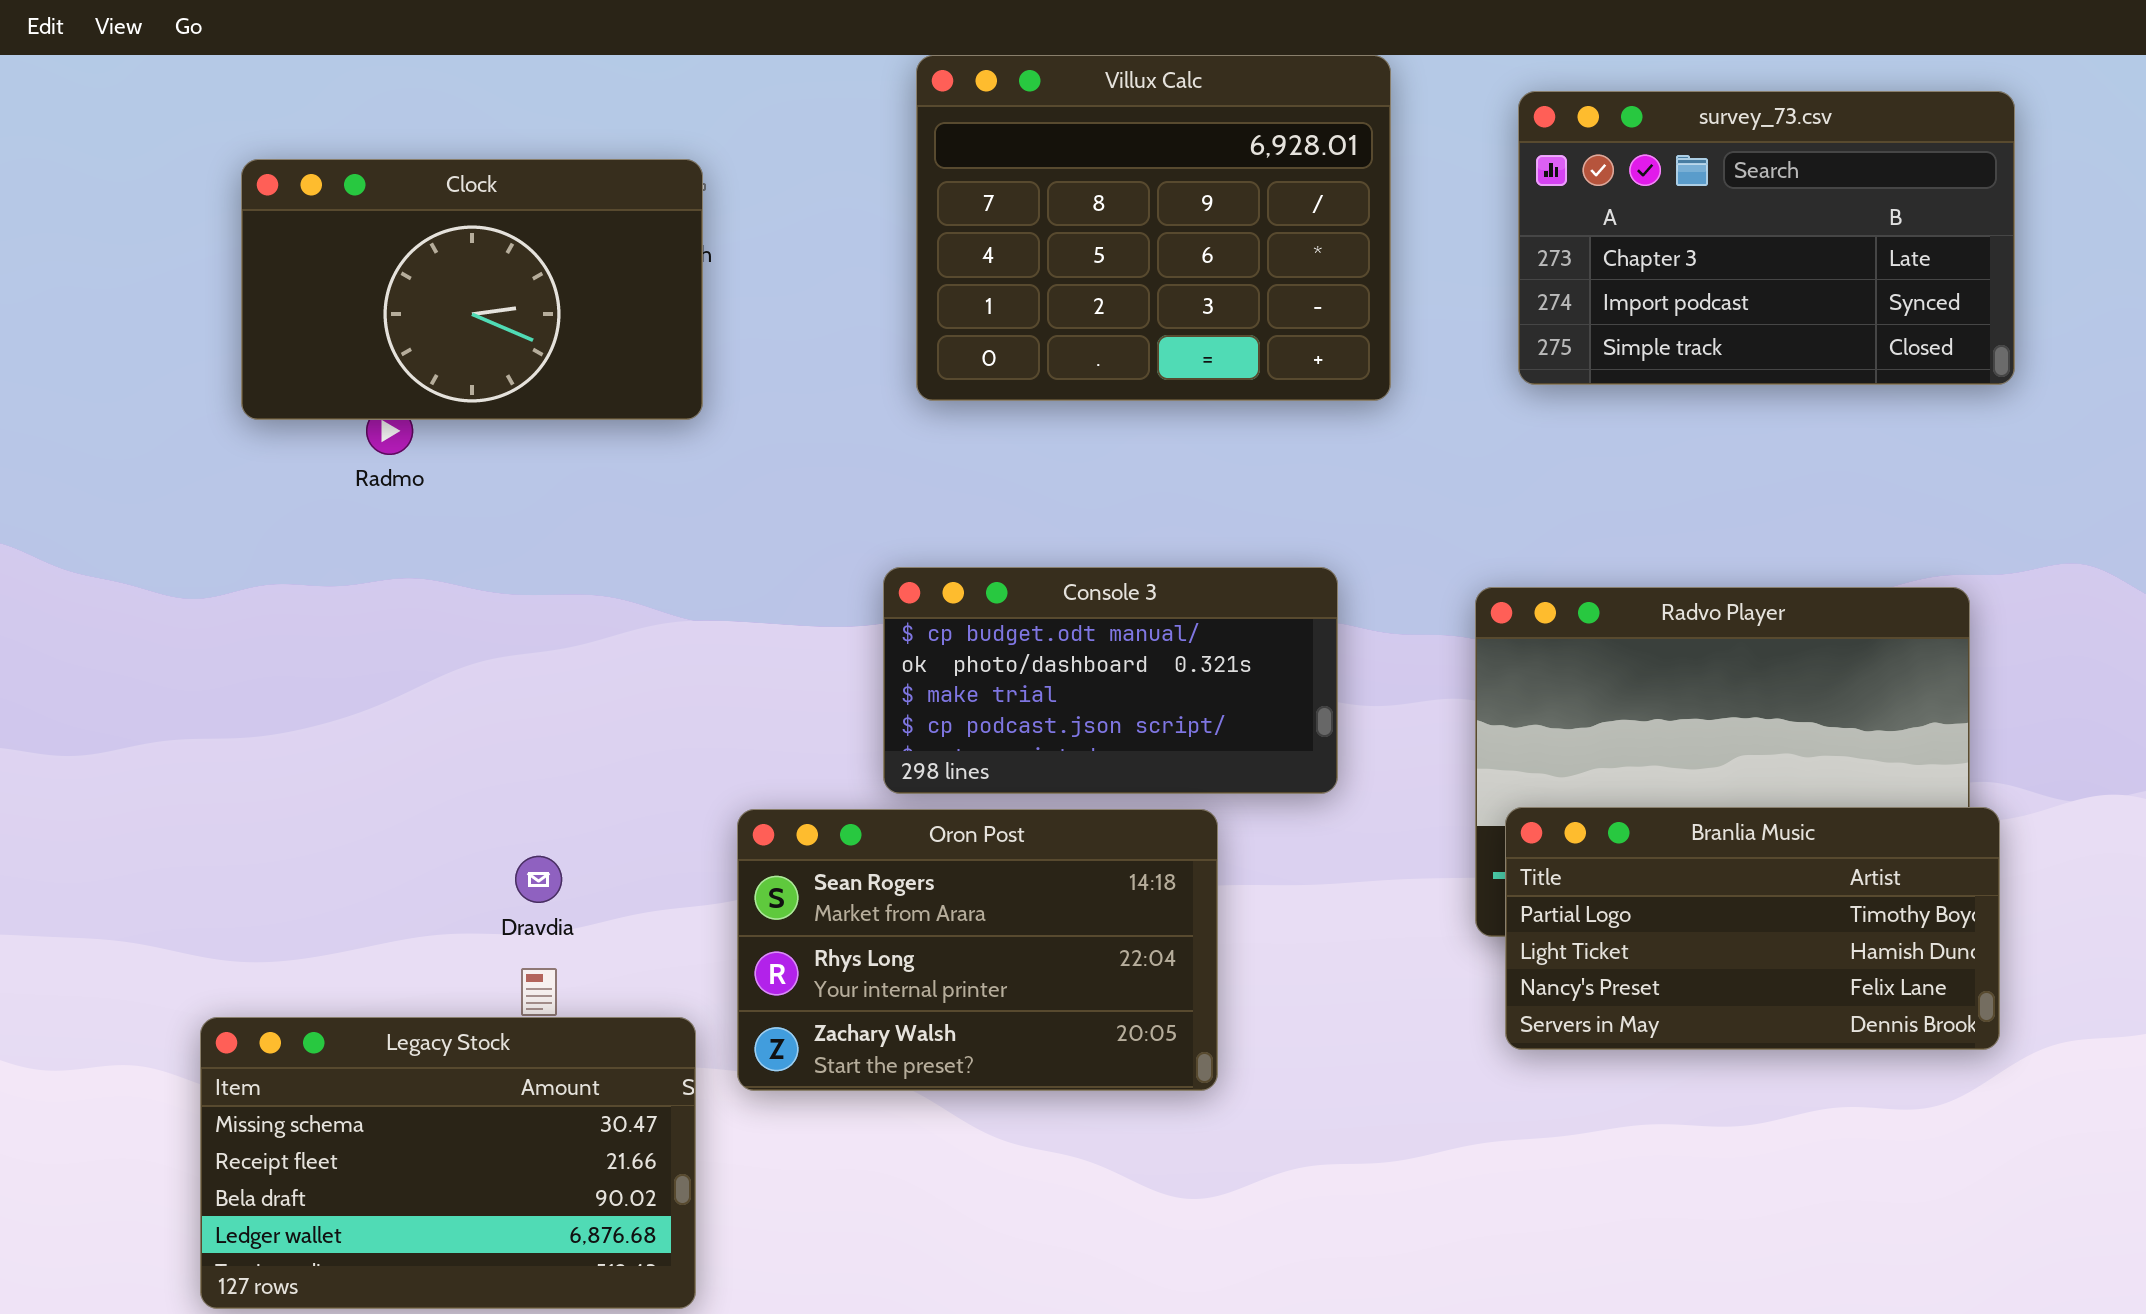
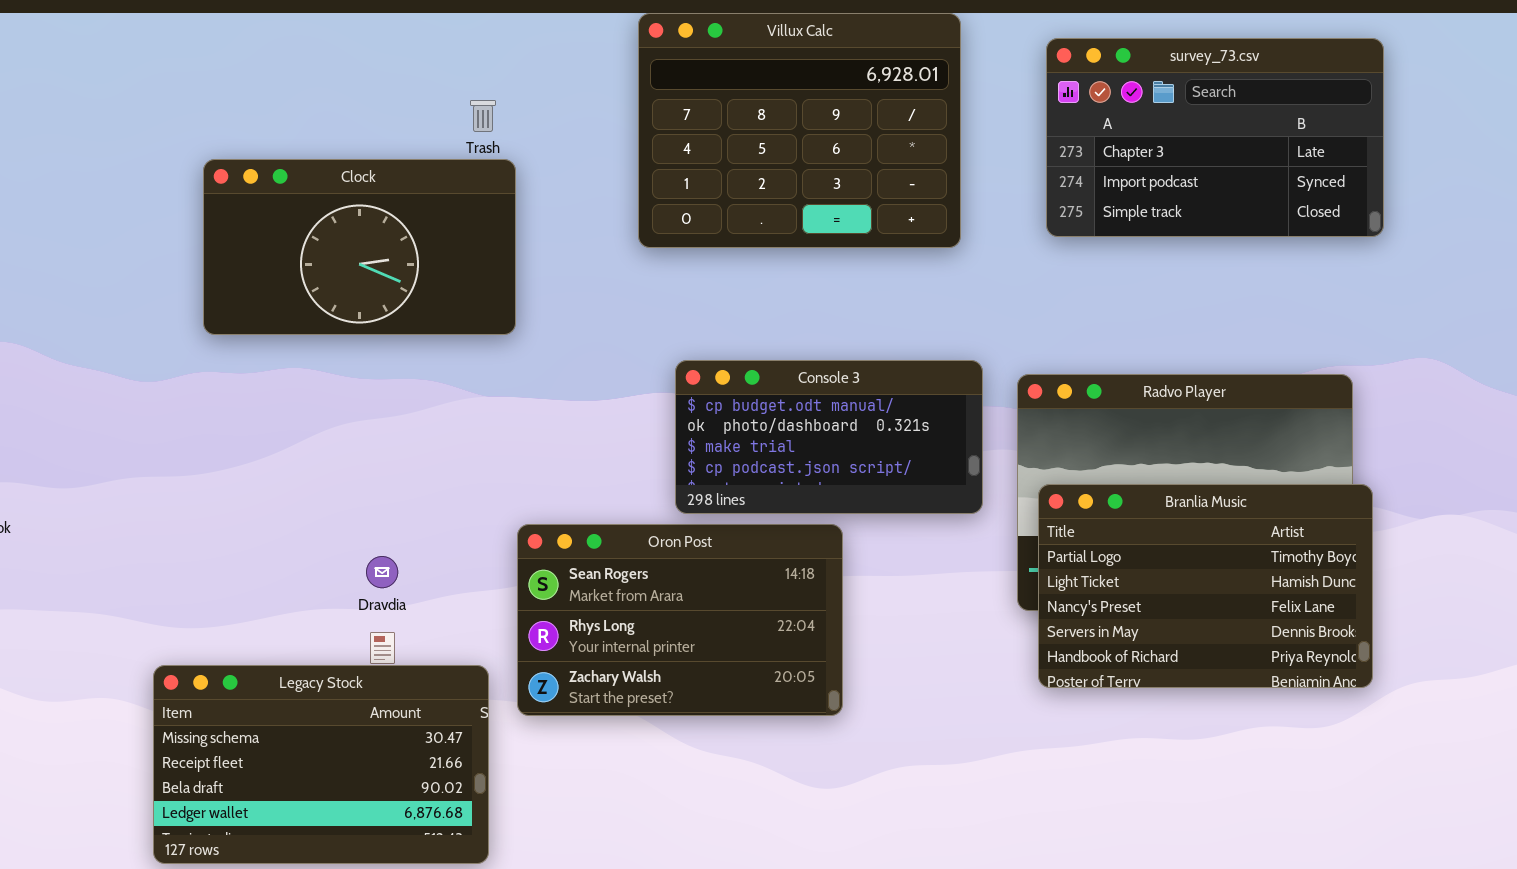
Clock: [241,159,703,420] -> [203,159,516,335], moved
Console 3: [883,567,1338,794] -> [675,360,983,514], moved
Branlia Music: [1505,807,2000,1050] -> [1038,484,1373,688], resized

